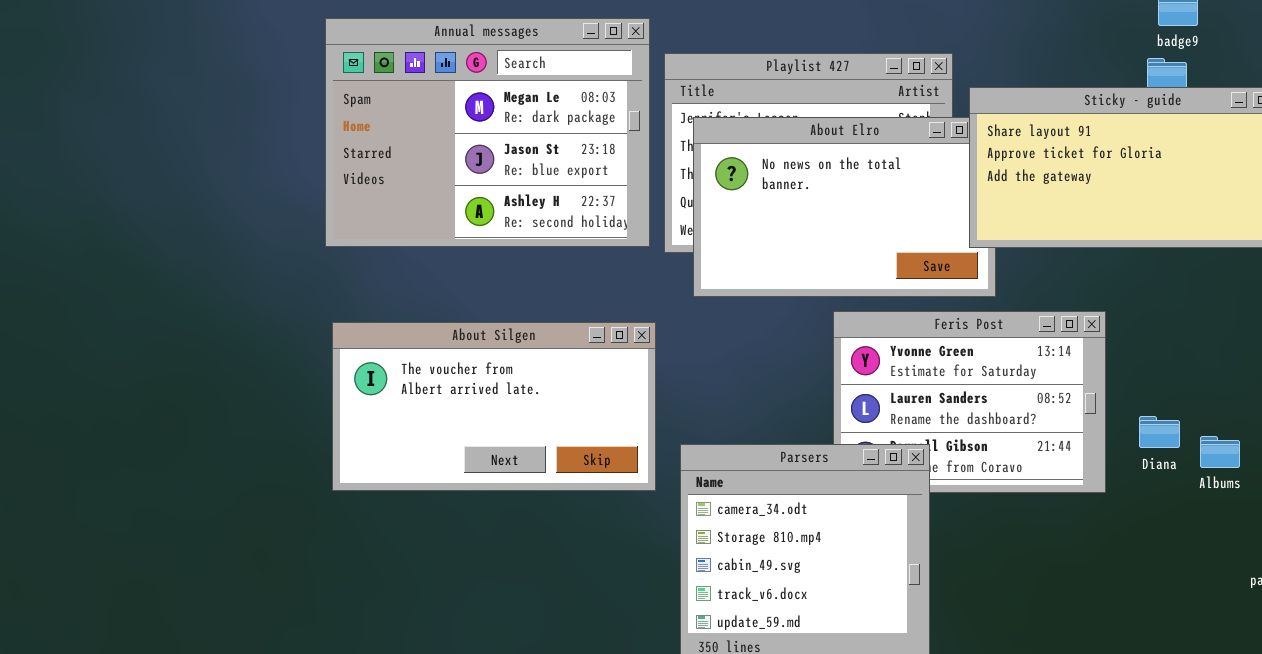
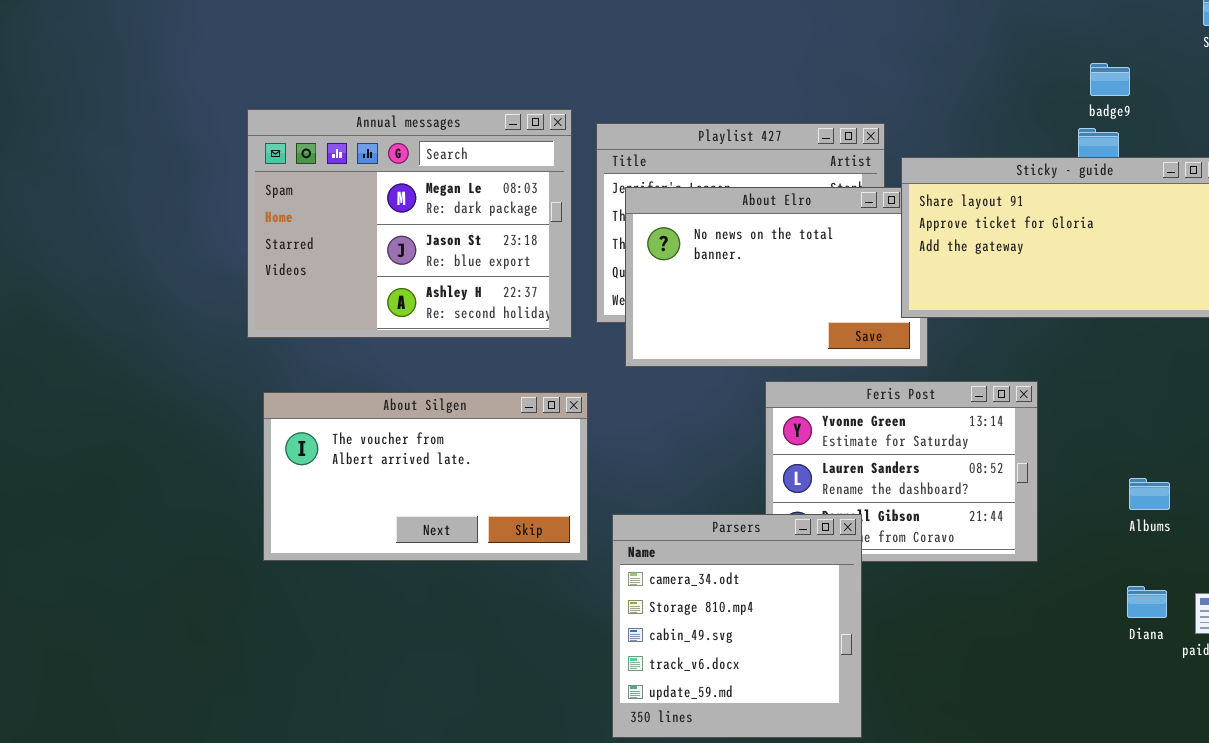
Annual messages: [325,18,650,247] -> [247,109,572,338], moved
Diana: [1139,416,1180,448] -> [1127,586,1167,618], moved
Albums: [1200,436,1240,468] -> [1129,478,1170,510], moved

